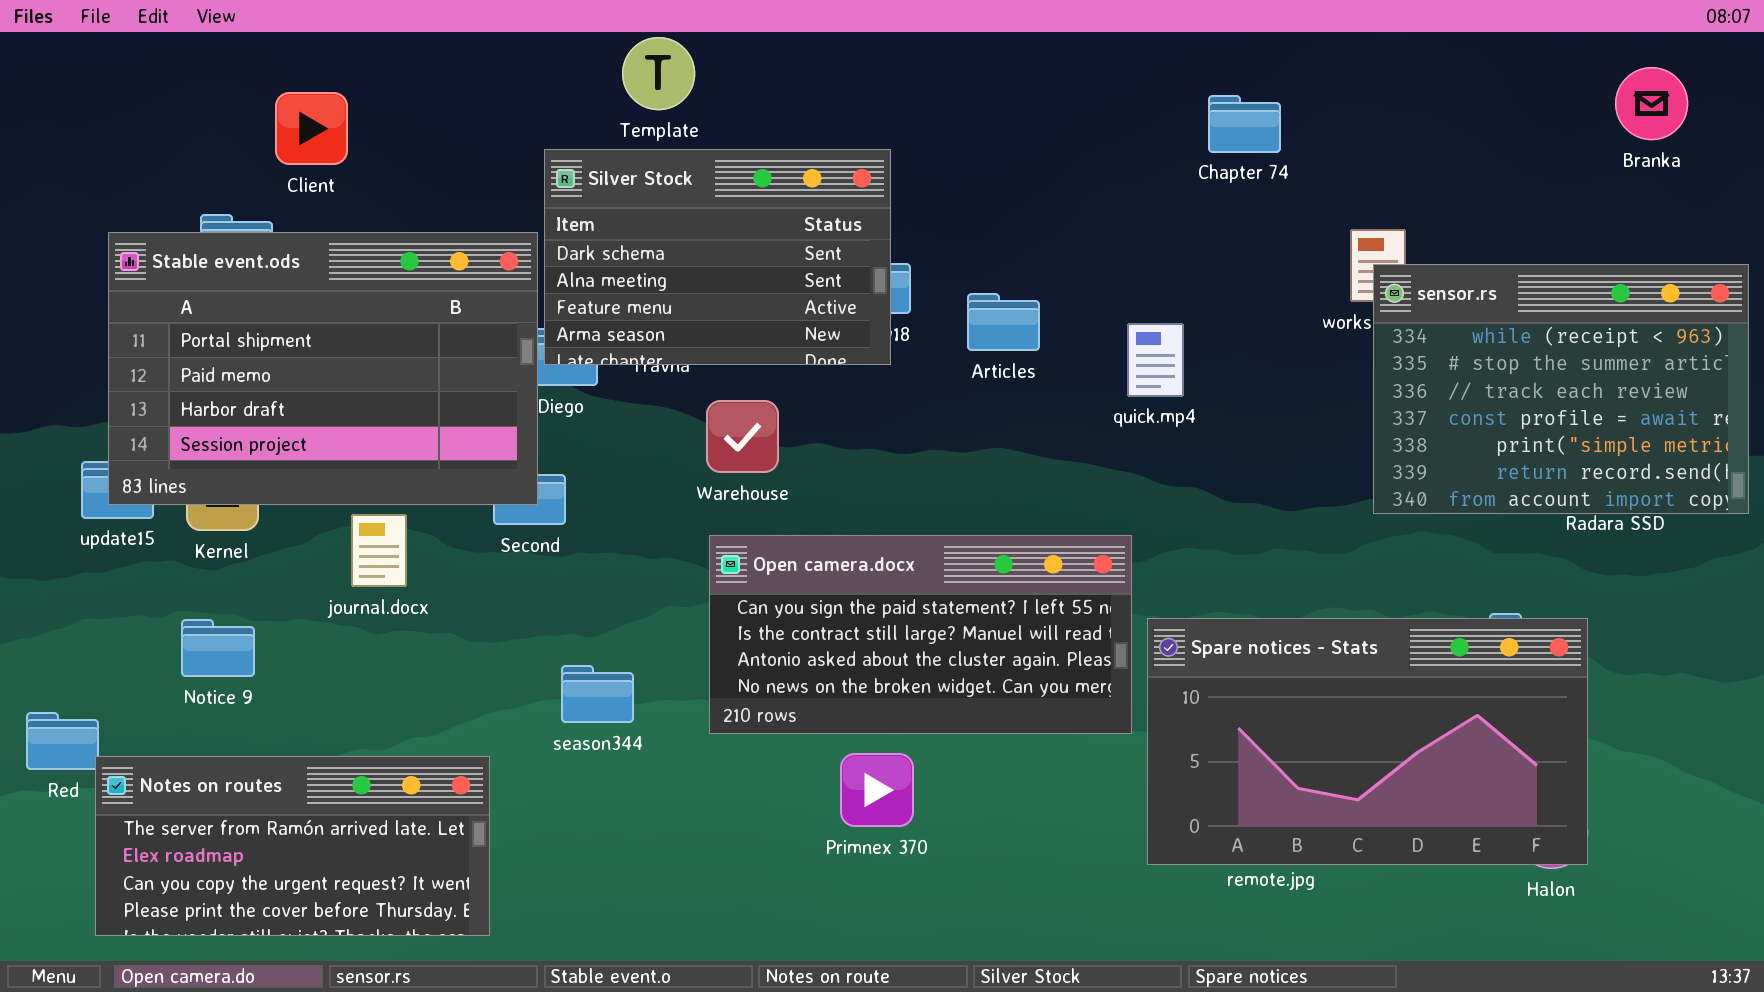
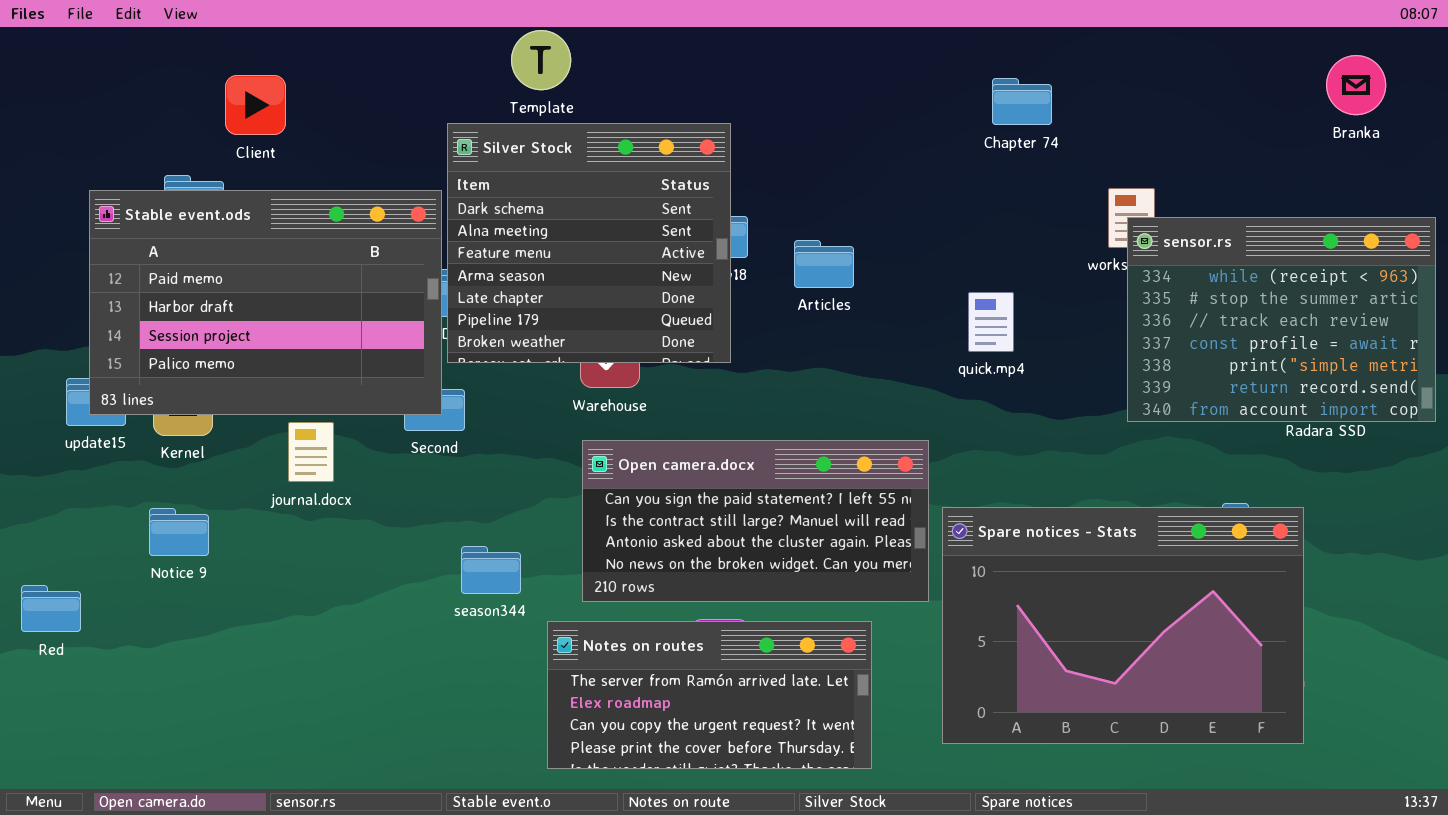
Silver Stock: [544,149,891,365] -> [447,123,731,363], resized
Stable event.ods: [108,232,538,505] -> [89,190,442,415], scrolled down 1 row
quick.mp4: [1127,323,1184,397] -> [968,292,1014,352], moved
Spare notices - Stats: [1147,618,1588,865] -> [942,507,1304,744], resized
Notes on routes: [95,756,490,936] -> [547,621,872,769], moved

